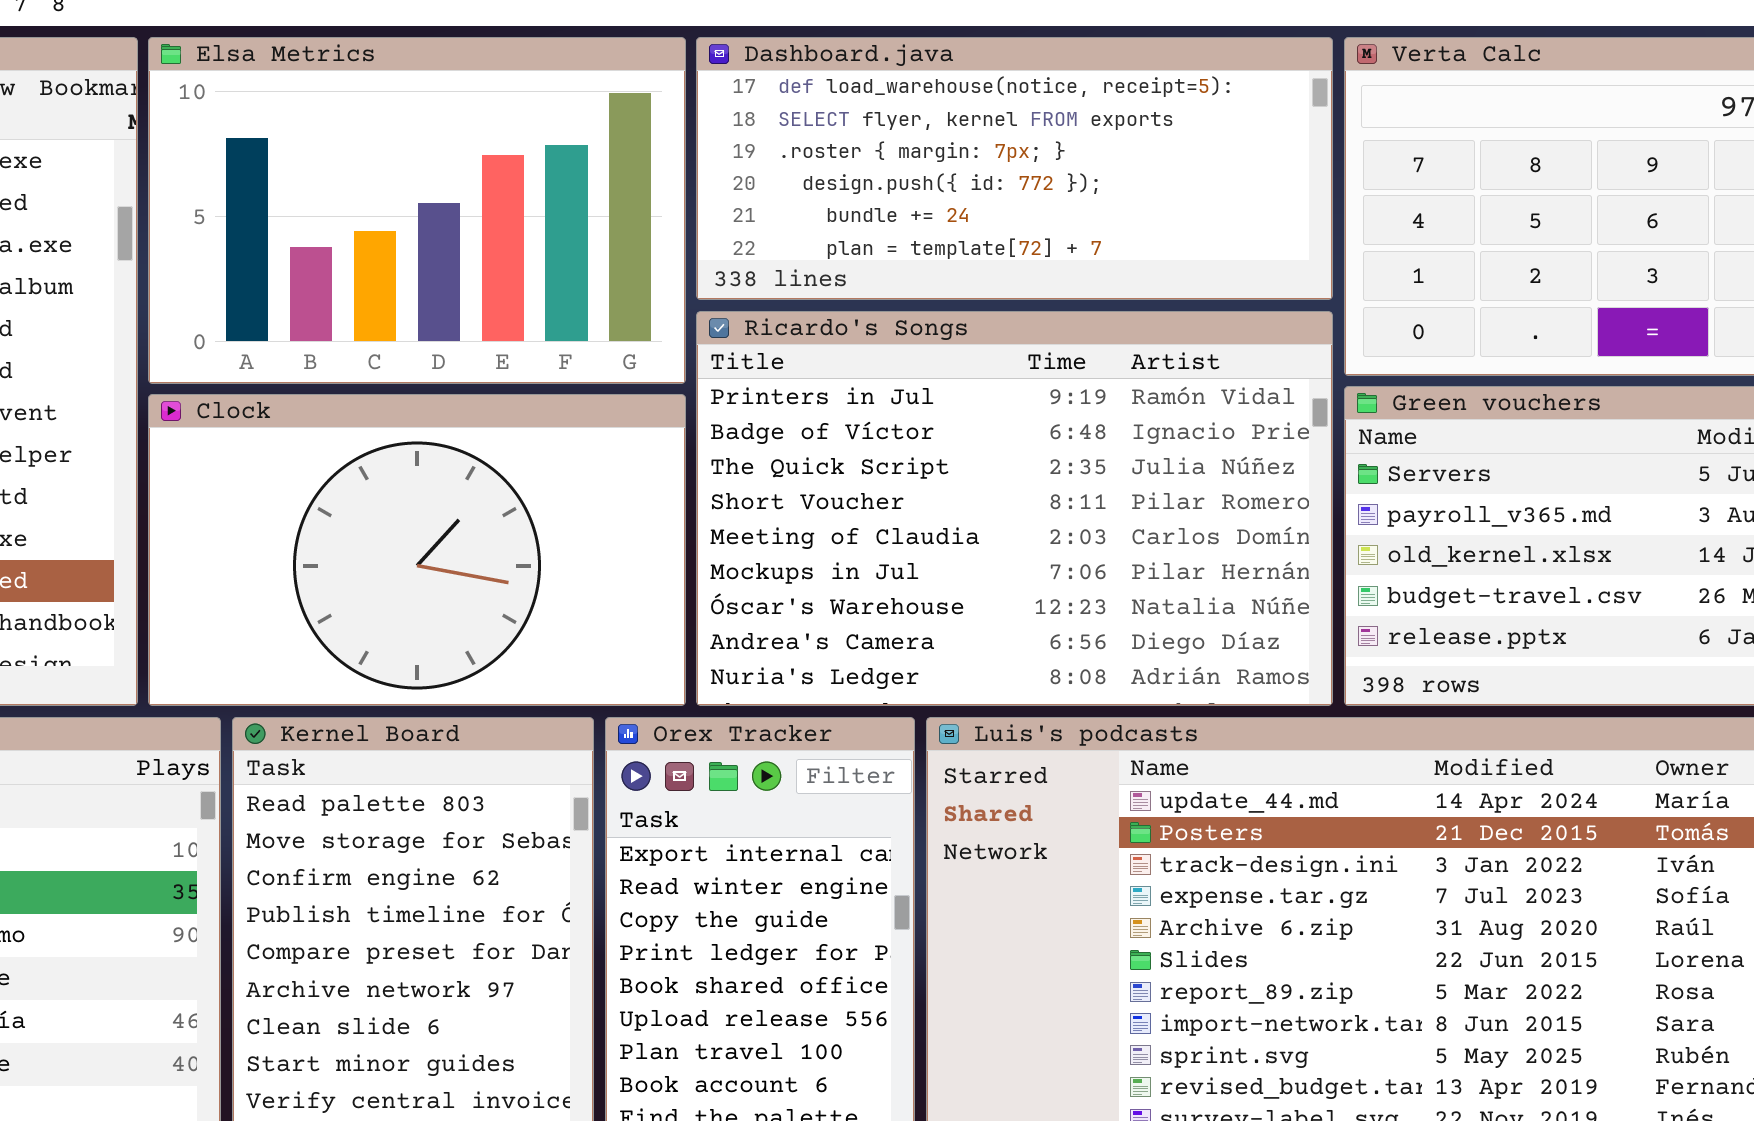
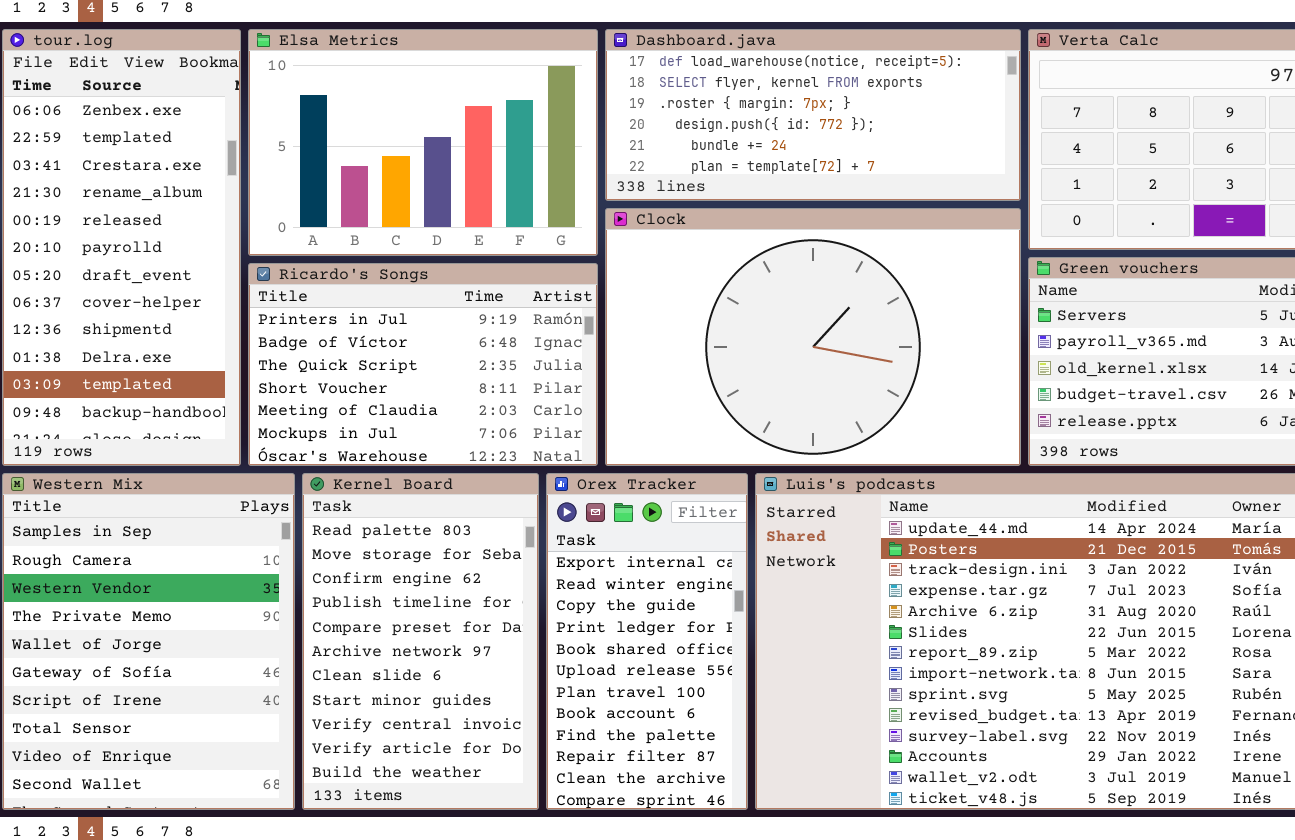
Ricardo's Songs: [696,311,1333,706] -> [248,263,598,466], moved, resized
Clock: [148,394,686,706] -> [605,208,1021,466], moved, resized

